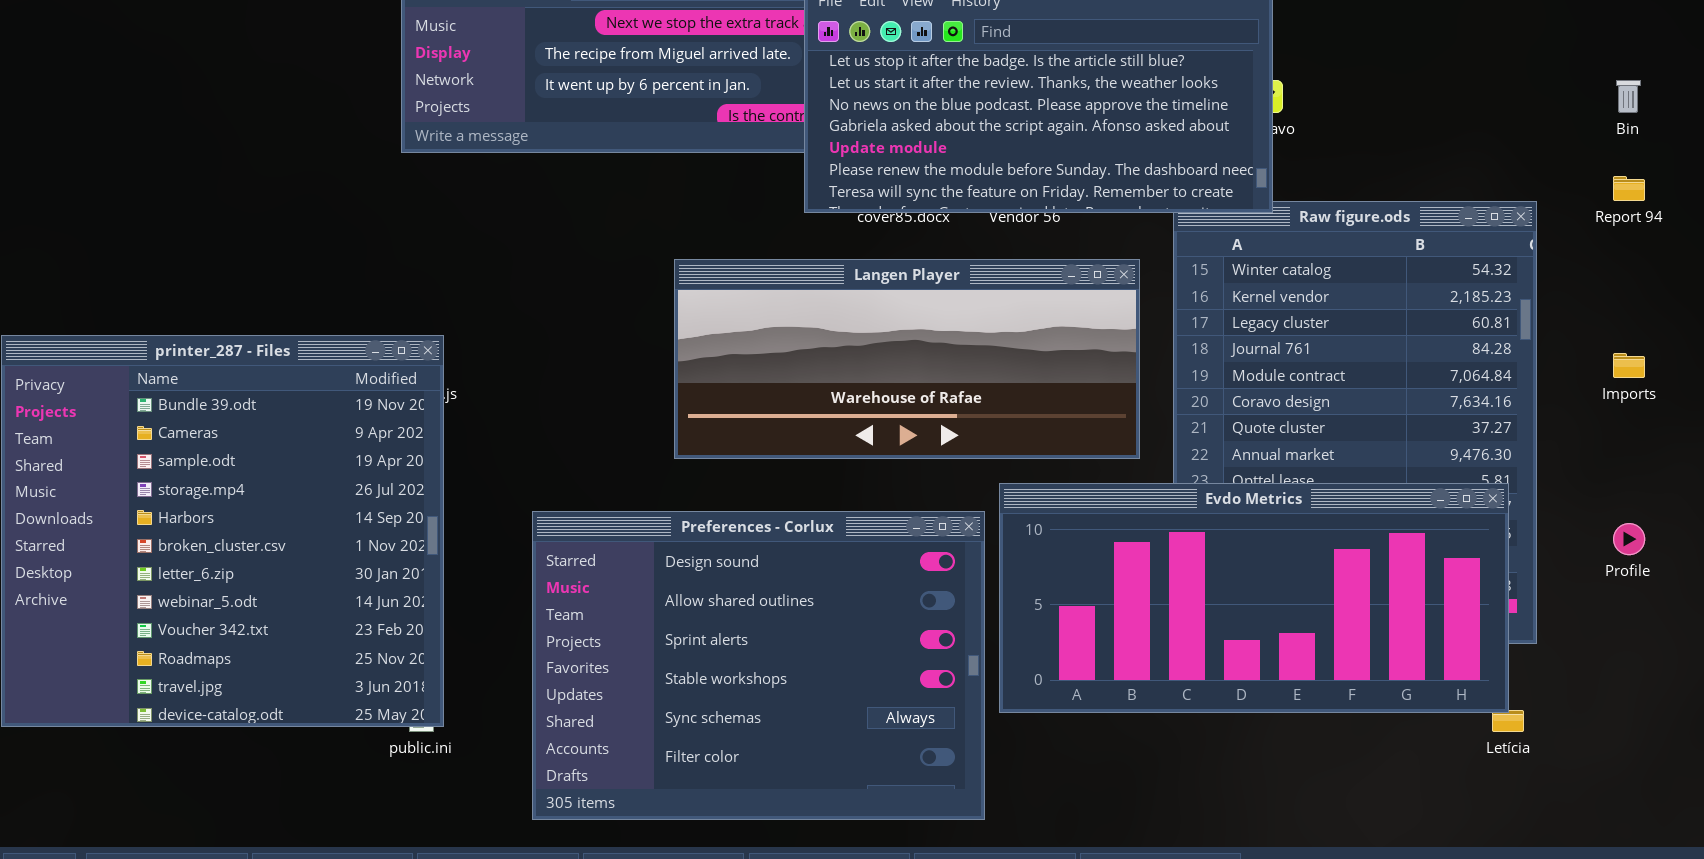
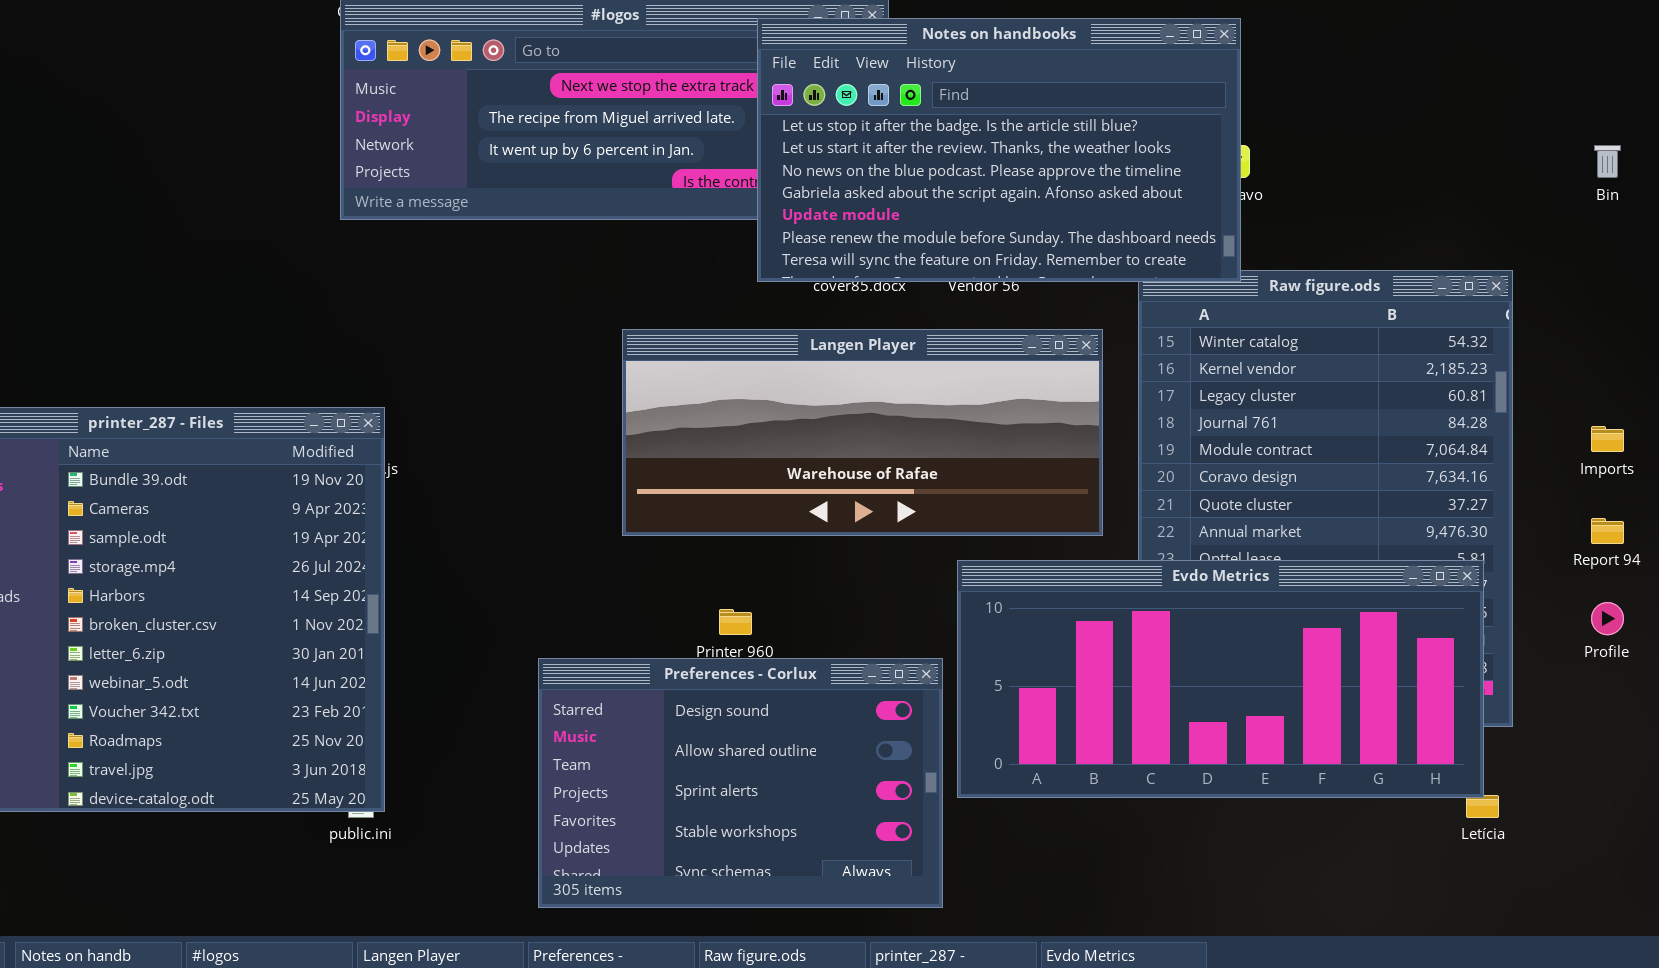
Report 94: [1613,176,1645,201] -> [1591,518,1624,544], moved
Preferences - Corlux: [532,511,985,820] -> [538,658,943,908], resized

